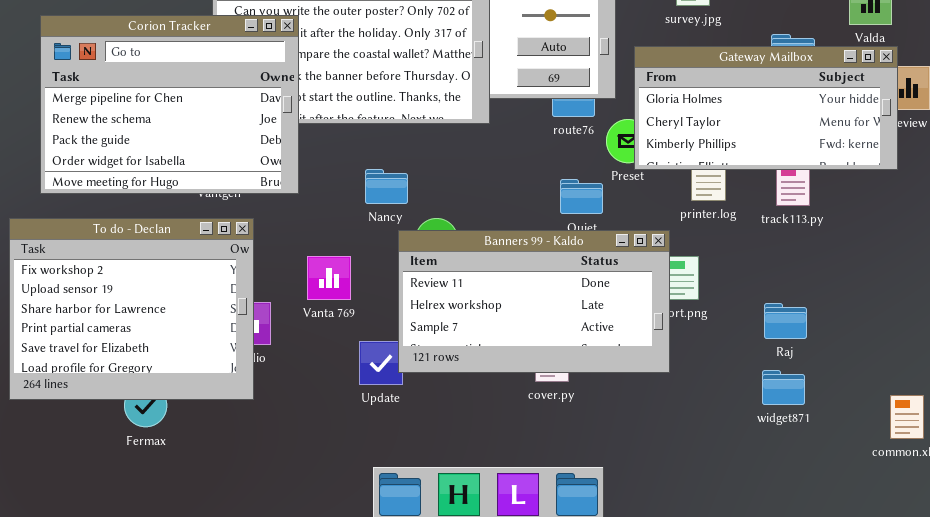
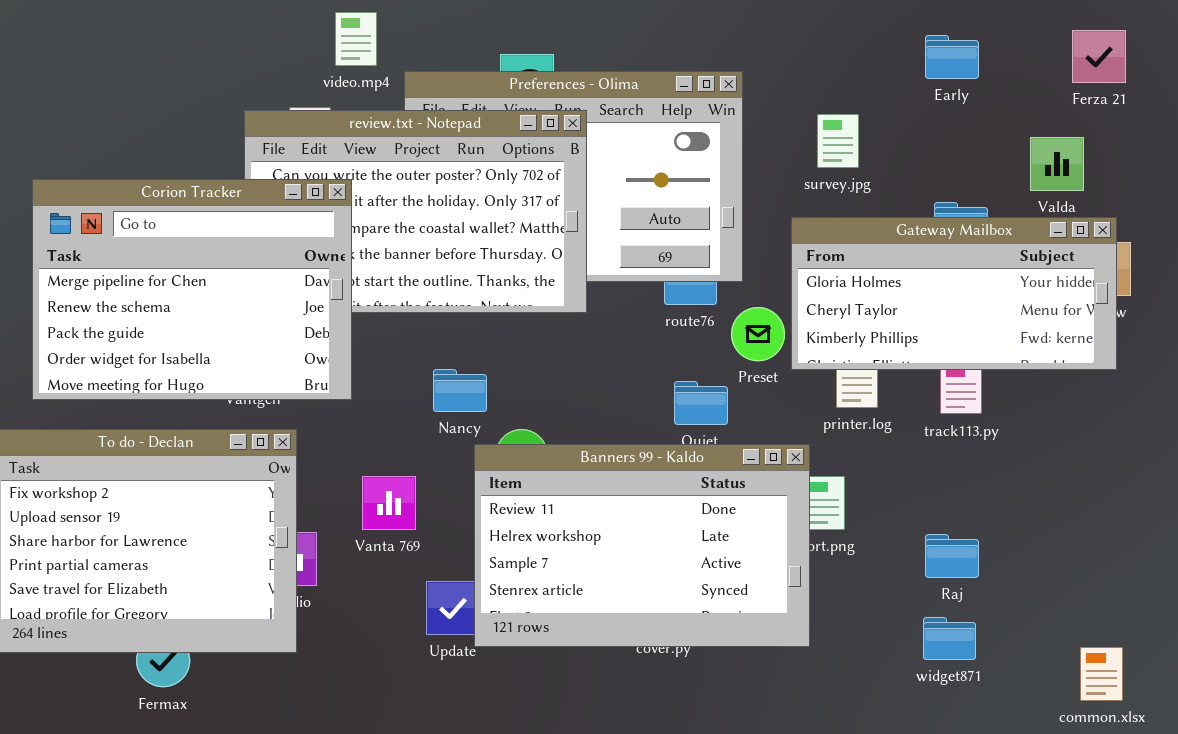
Gateway Mailbox: [634,46,898,170] -> [791,217,1117,370], moved
Banners 99 - Kaldo: [398,230,670,373] -> [474,444,810,647], resized

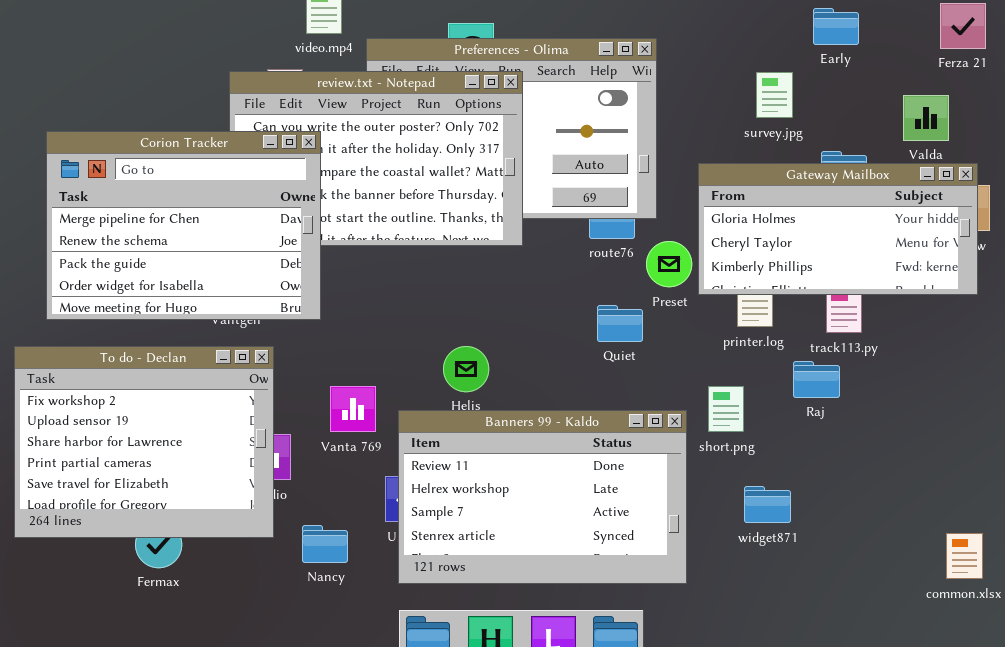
survey.jpg: [817,114,859,168] -> [756,72,793,118], moved
Nancy: [433,369,487,412] -> [302,525,348,563], moved
Banners 99 - Kaldo: [474,444,810,647] -> [398,410,687,584], moved
Raj: [925,534,979,578] -> [793,361,840,398], moved
widget871: [923,617,976,660] -> [744,486,791,523], moved

